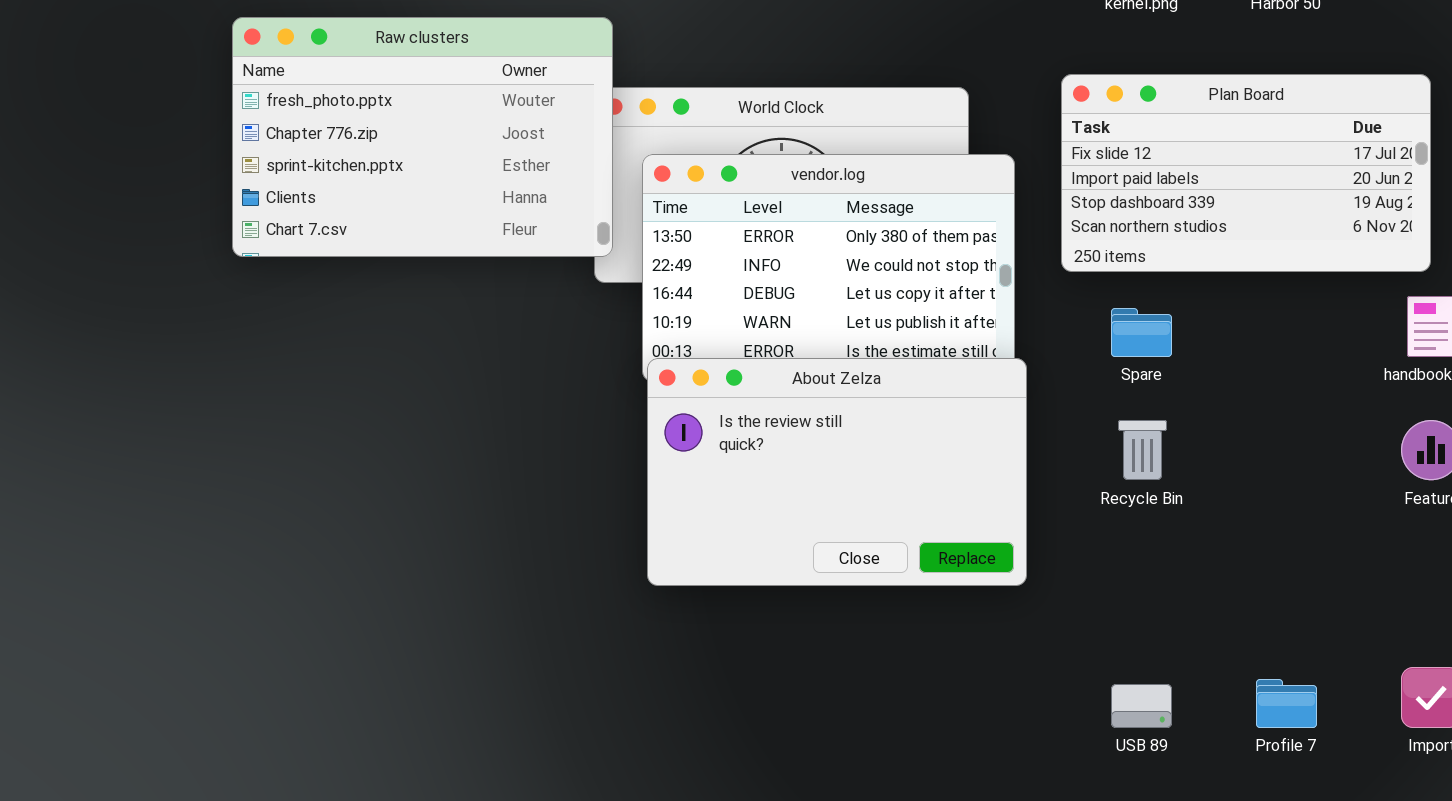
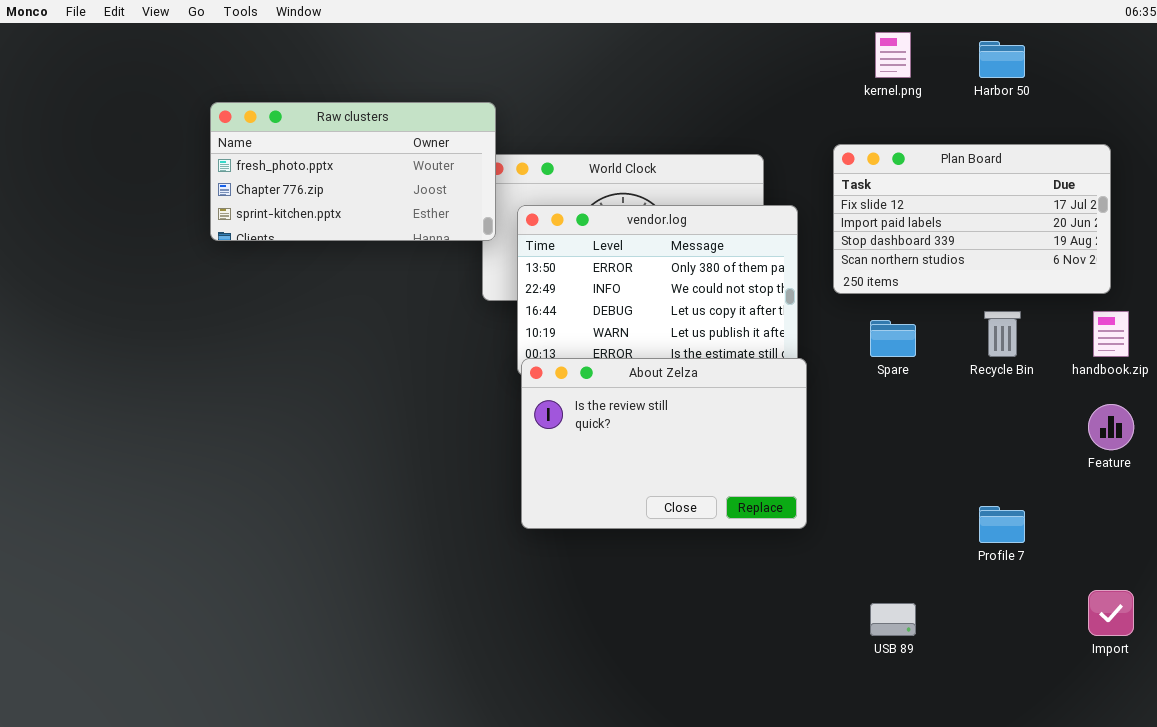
Raw clusters: [232,17,613,257] -> [210,102,496,241], resized
Recycle Bin: [1118,420,1167,480] -> [984,311,1021,357], moved
Profile 7: [1256,679,1317,728] -> [979,506,1025,543], moved

